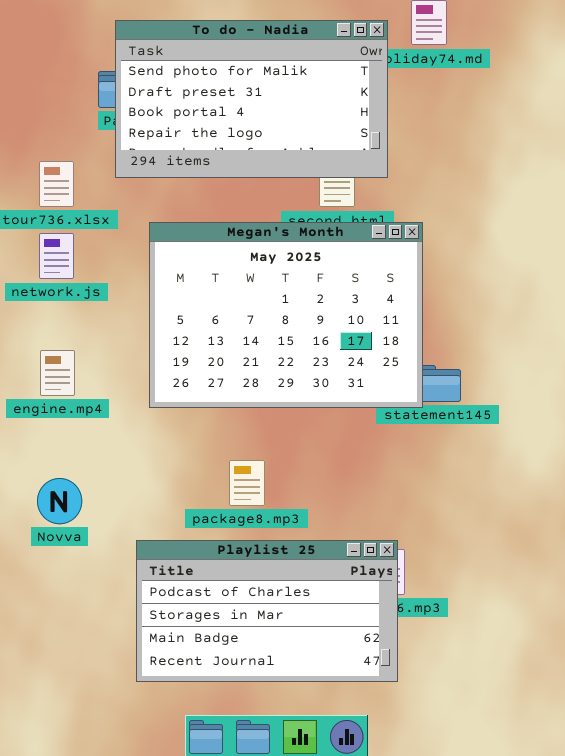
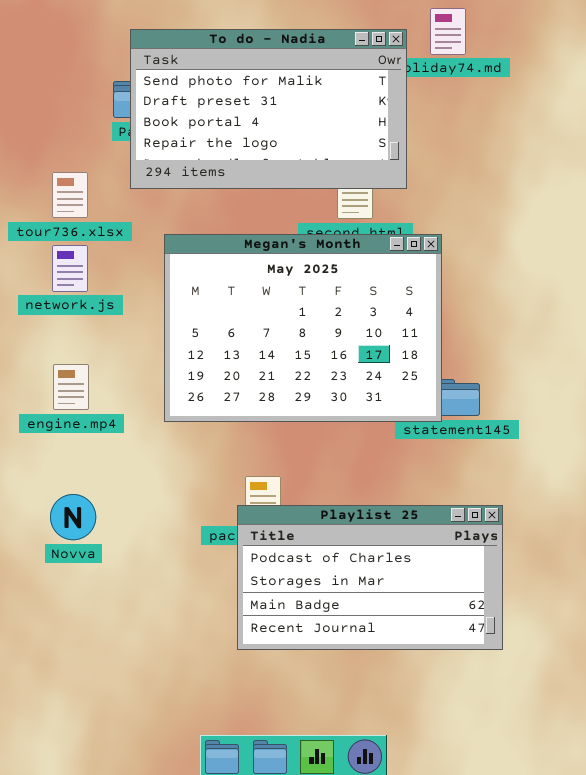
Playlist 25: [136,540,398,682] -> [237,505,503,650], moved

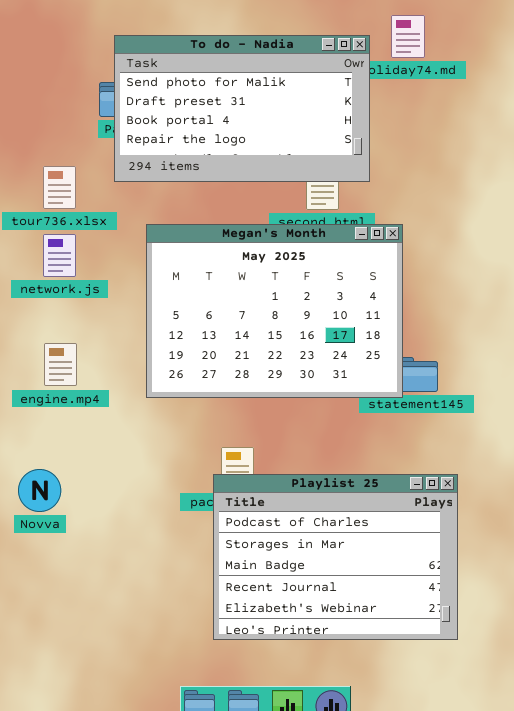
Novva: [50,494,96,540] -> [18,469,61,512], moved
Playlist 25: [237,505,503,650] -> [213,474,458,640], resized

